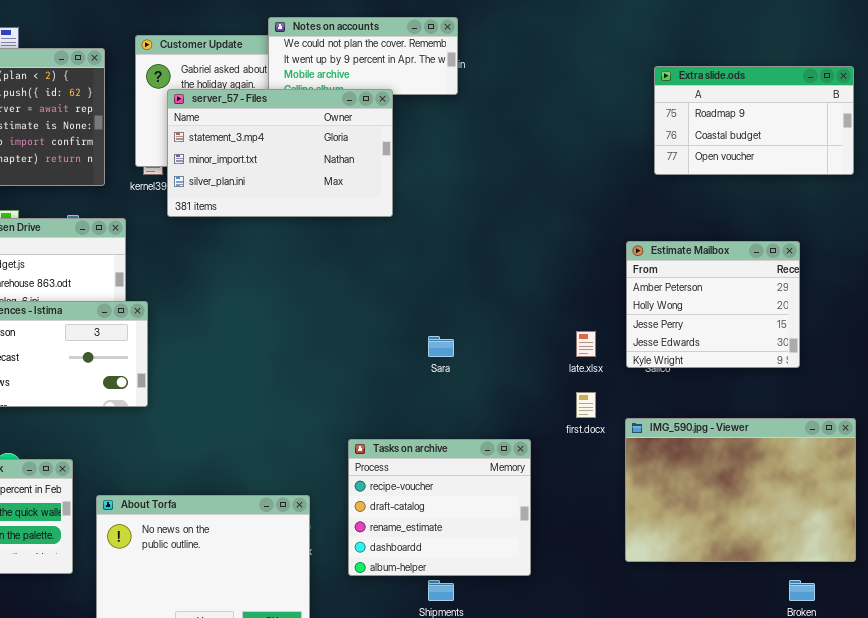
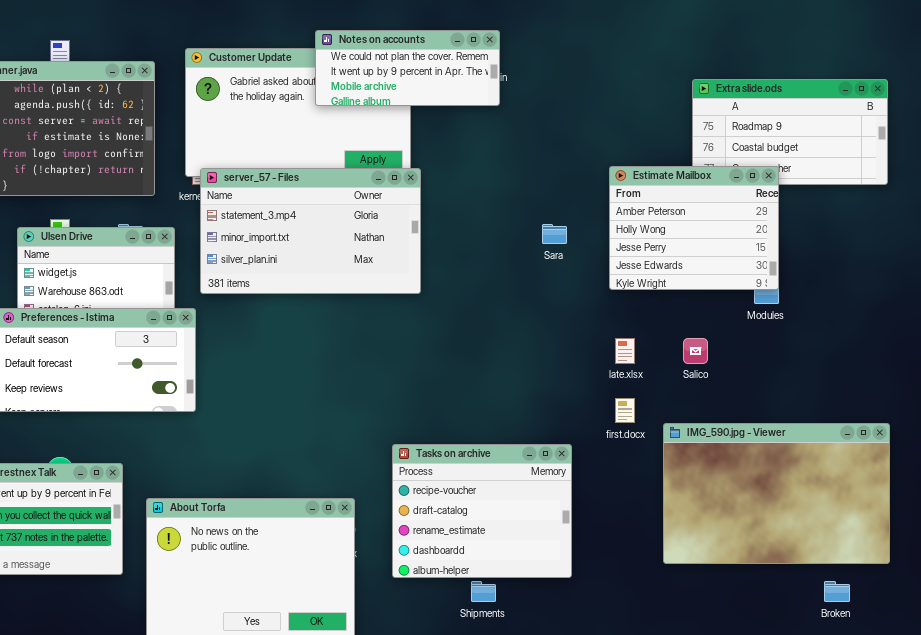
server_57 - Files: [167,89,393,217] -> [200,168,421,294], moved
Estimate Mailbox: [626,241,800,368] -> [609,166,779,290], moved
Sara: [428,336,454,357] -> [542,224,567,244], moved

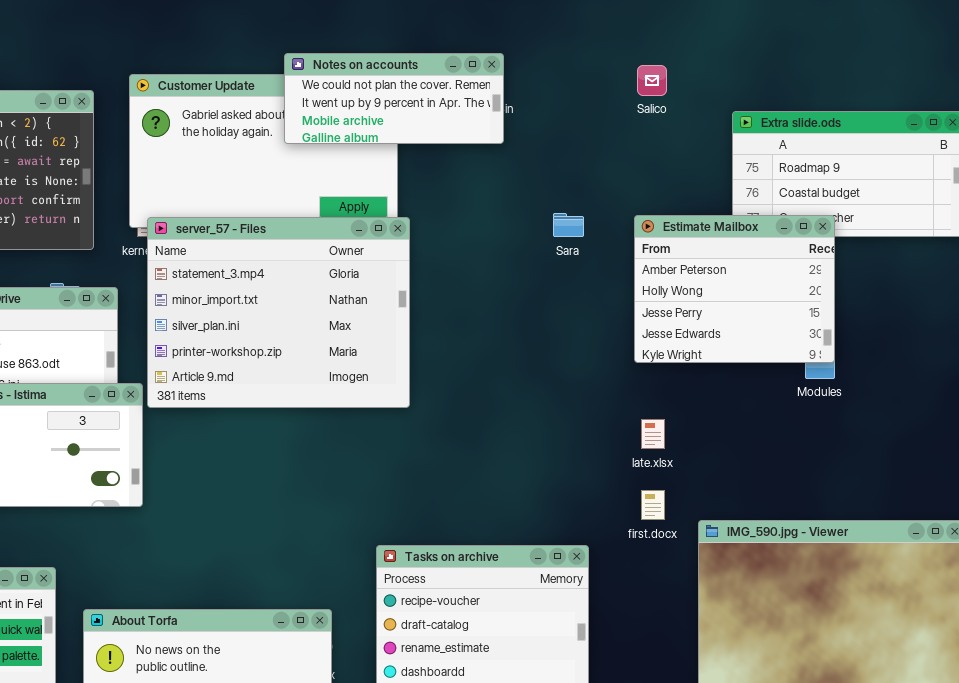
server_57 - Files: [200,168,421,294] -> [147,217,410,408], resized
Sara: [542,224,567,244] -> [553,213,584,237], moved
Salico: [683,338,708,364] -> [637,65,667,96], moved

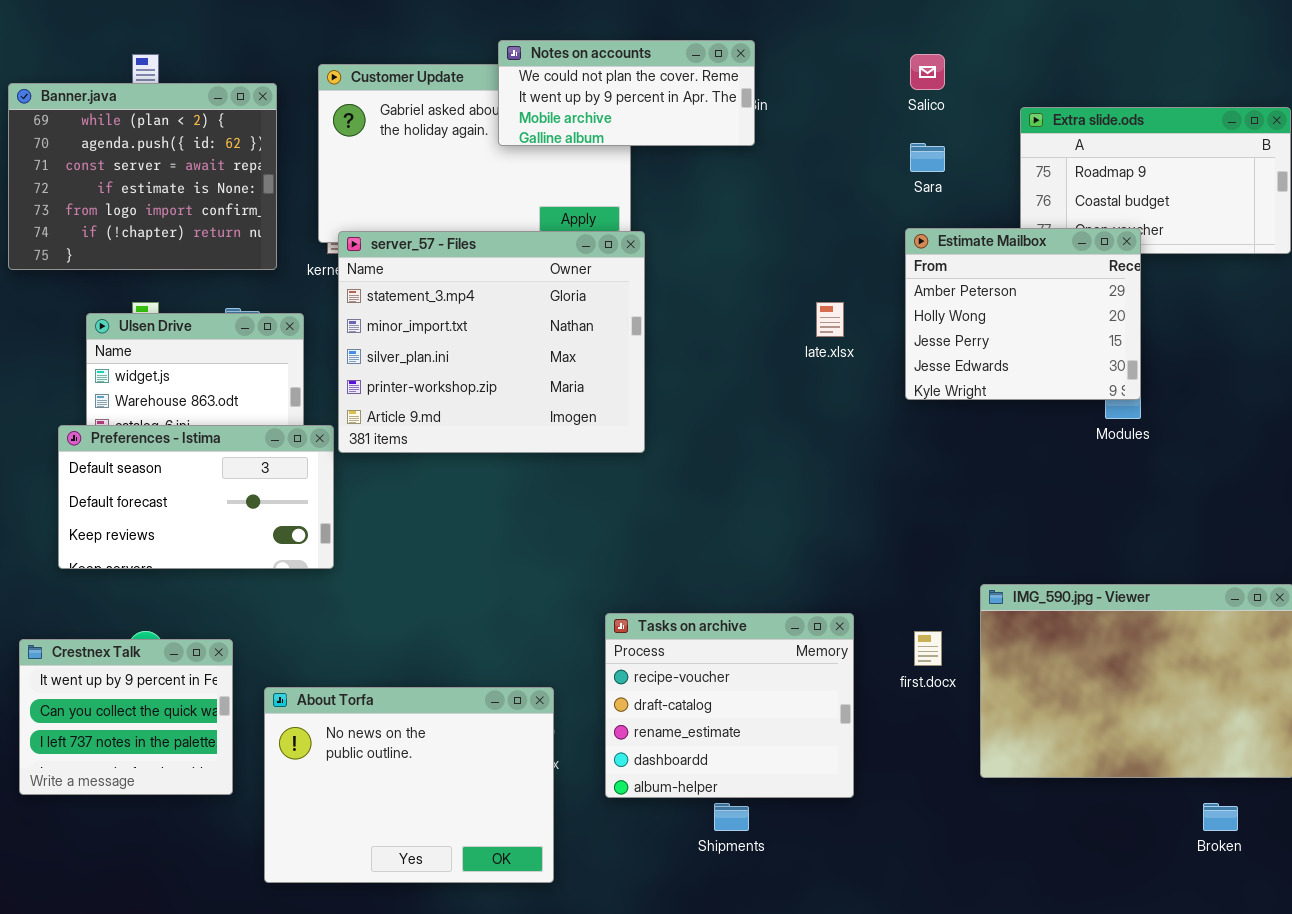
Sara: [553,213,584,237] -> [910,143,945,172], moved
late.xlsx: [641,419,665,449] -> [816,302,844,337], moved
first.docx: [641,490,665,520] -> [914,631,942,666], moved

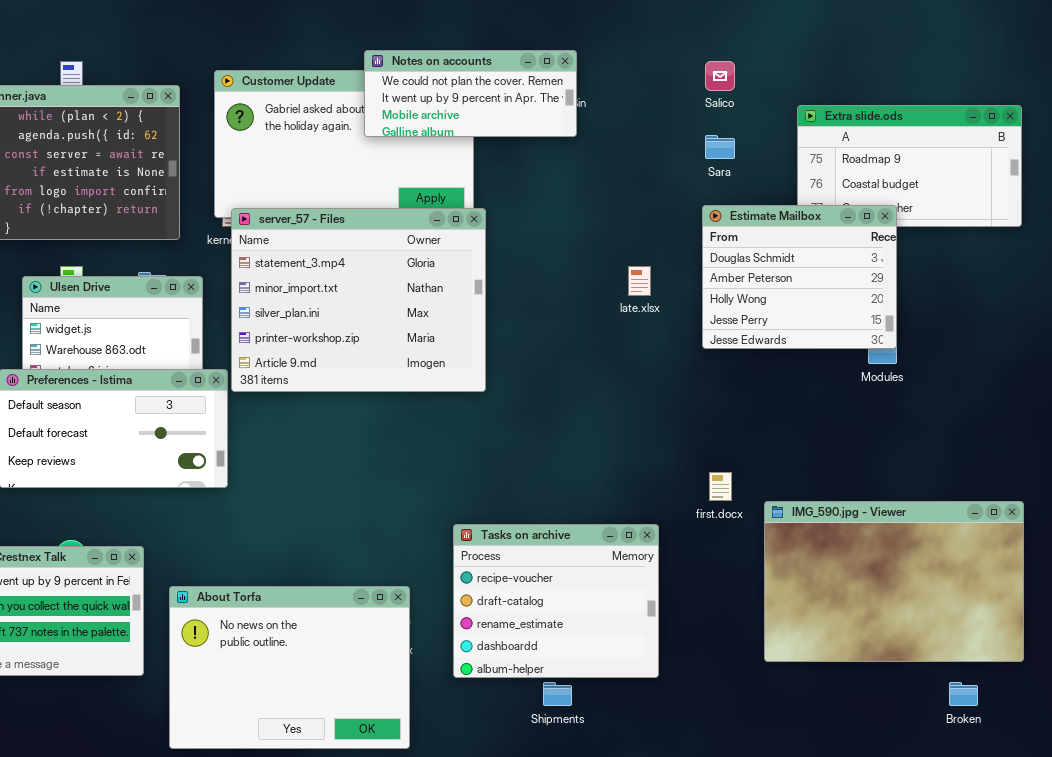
Estimate Mailbox: [905,228,1141,400] -> [702,205,897,349], scrolled up 1 row
first.docx: [914,631,942,666] -> [709,472,732,501], moved

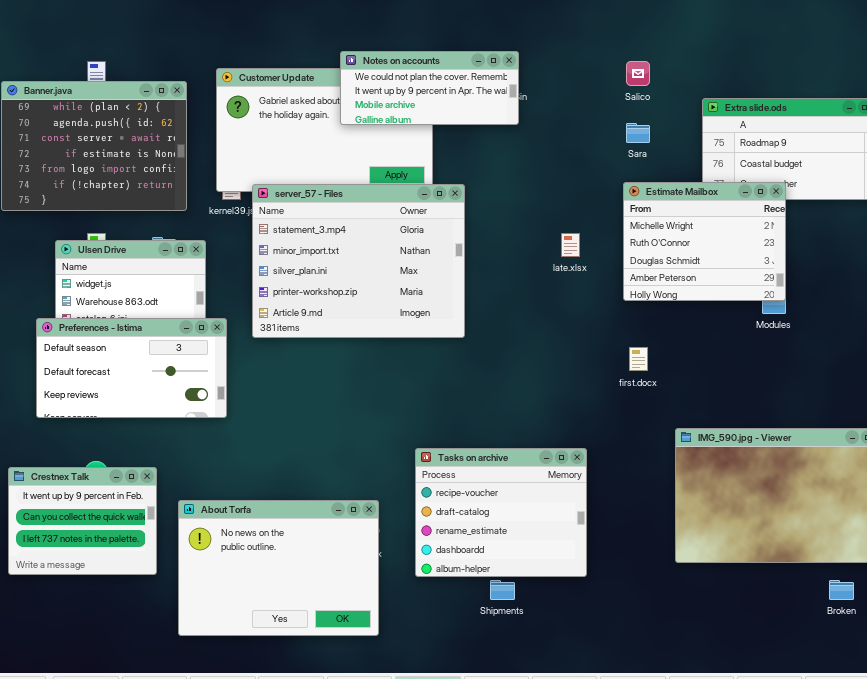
Estimate Mailbox: [702,205,897,349] -> [623,182,786,301], scrolled up 2 rows
server_57 - Files: [231,208,486,392] -> [252,184,465,338], moved
first.docx: [709,472,732,501] -> [629,347,648,371], moved

